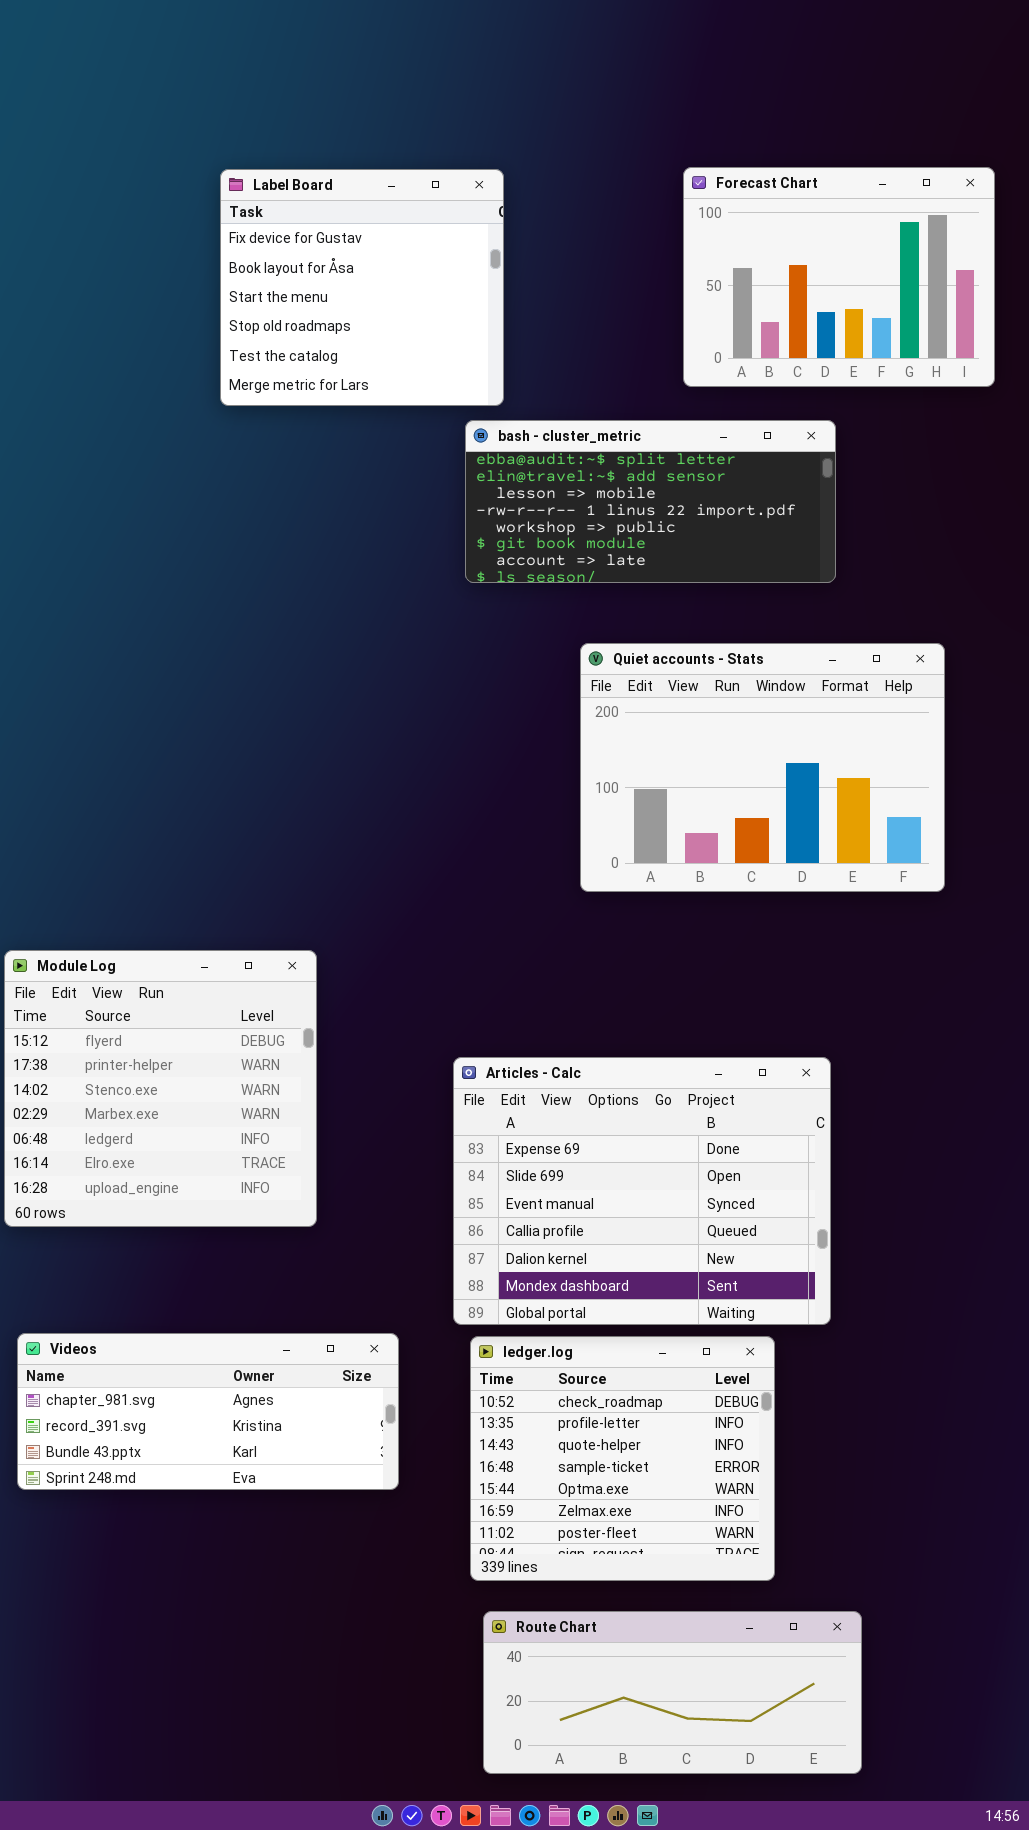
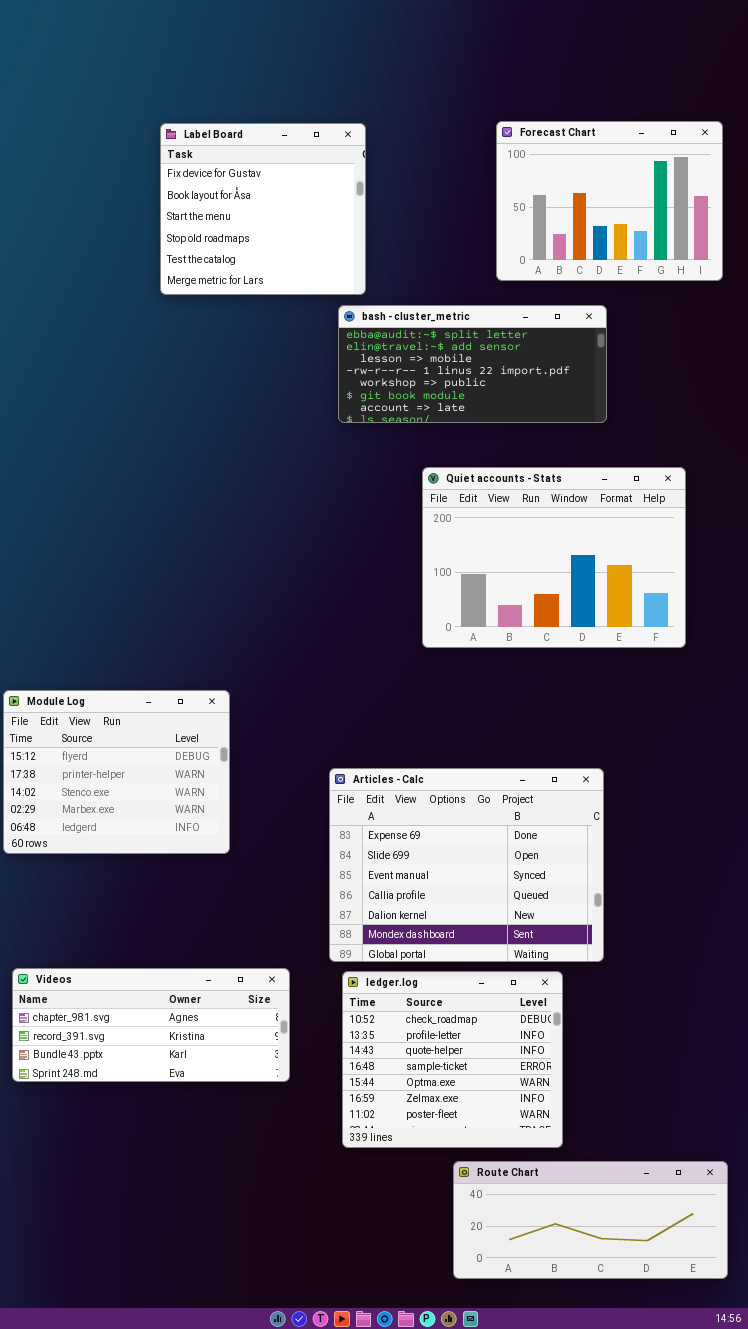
Module Log: [4,950,317,1227] -> [3,690,230,854], resized
Route Chart: [483,1611,862,1774] -> [453,1161,728,1279], moved

